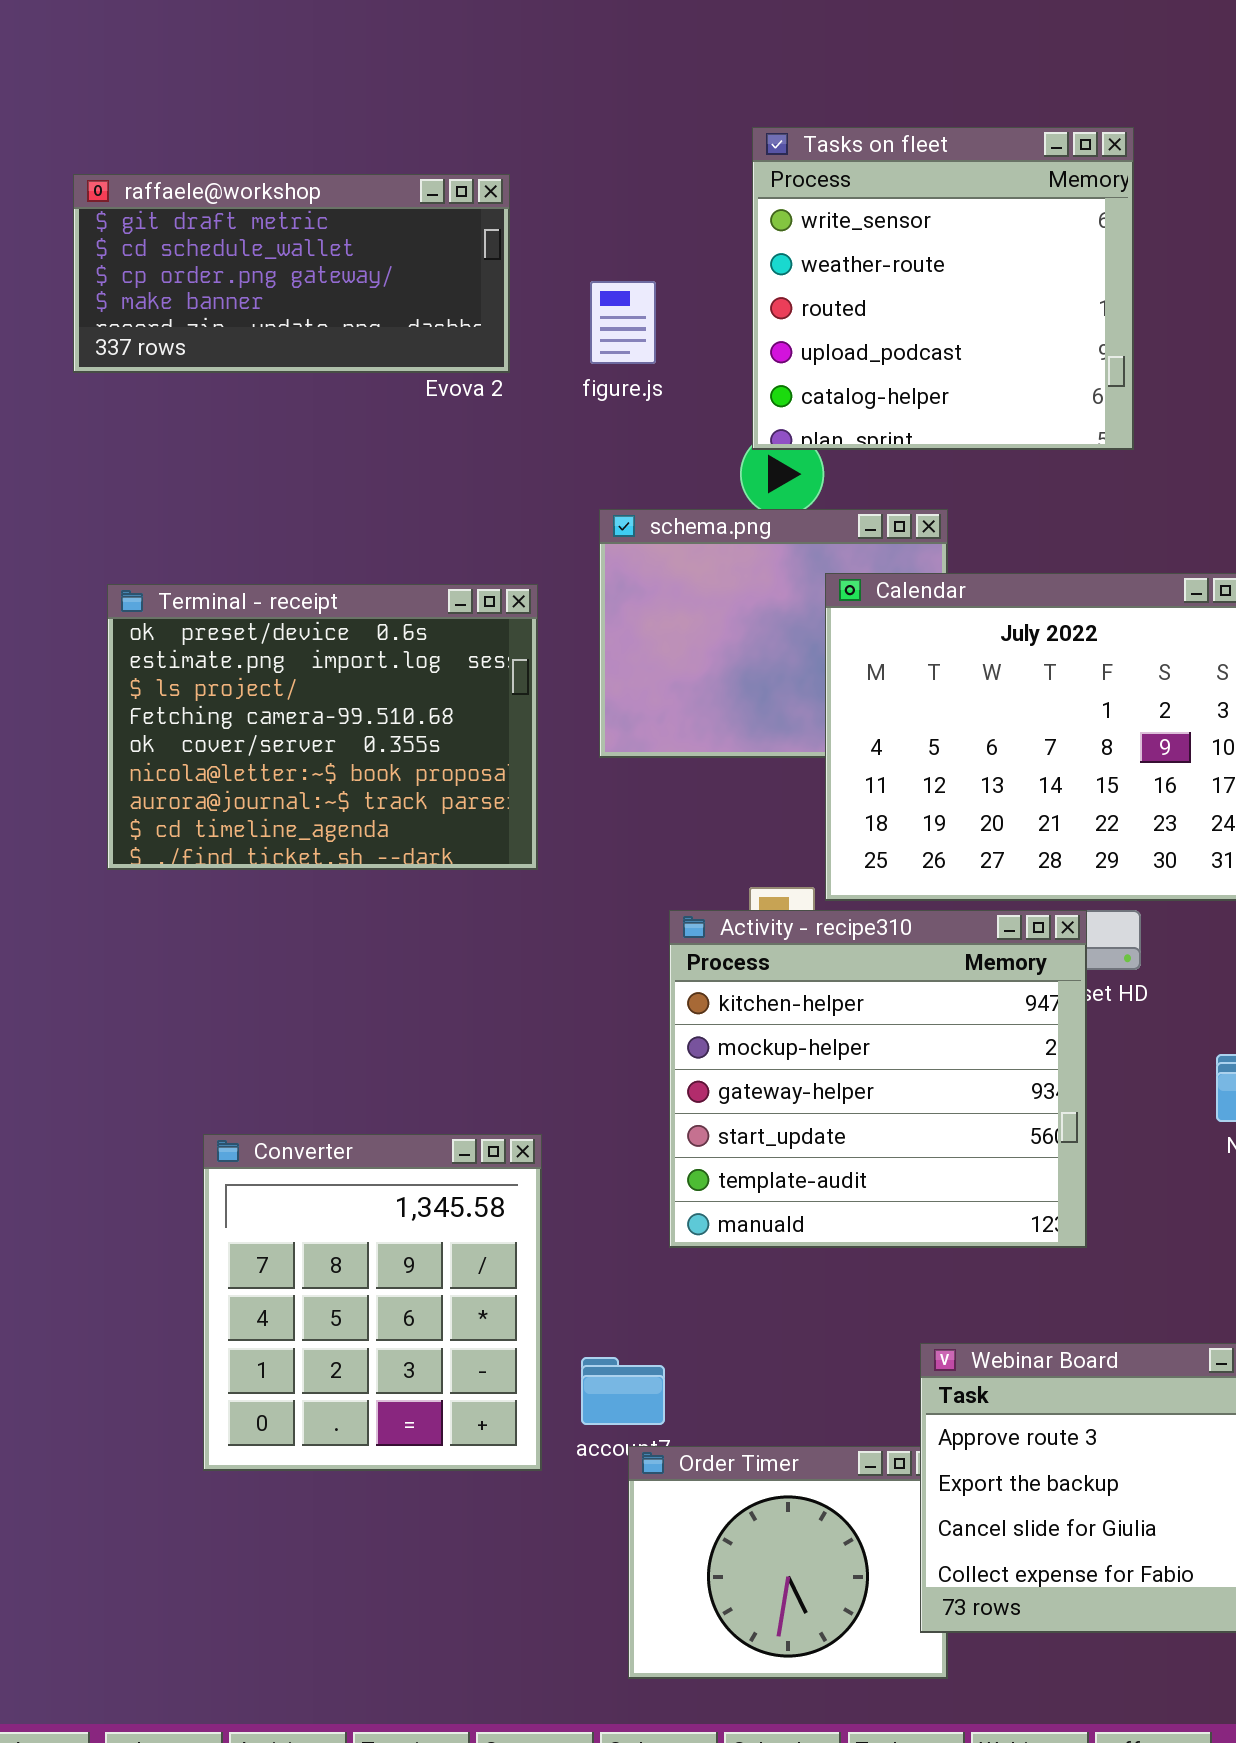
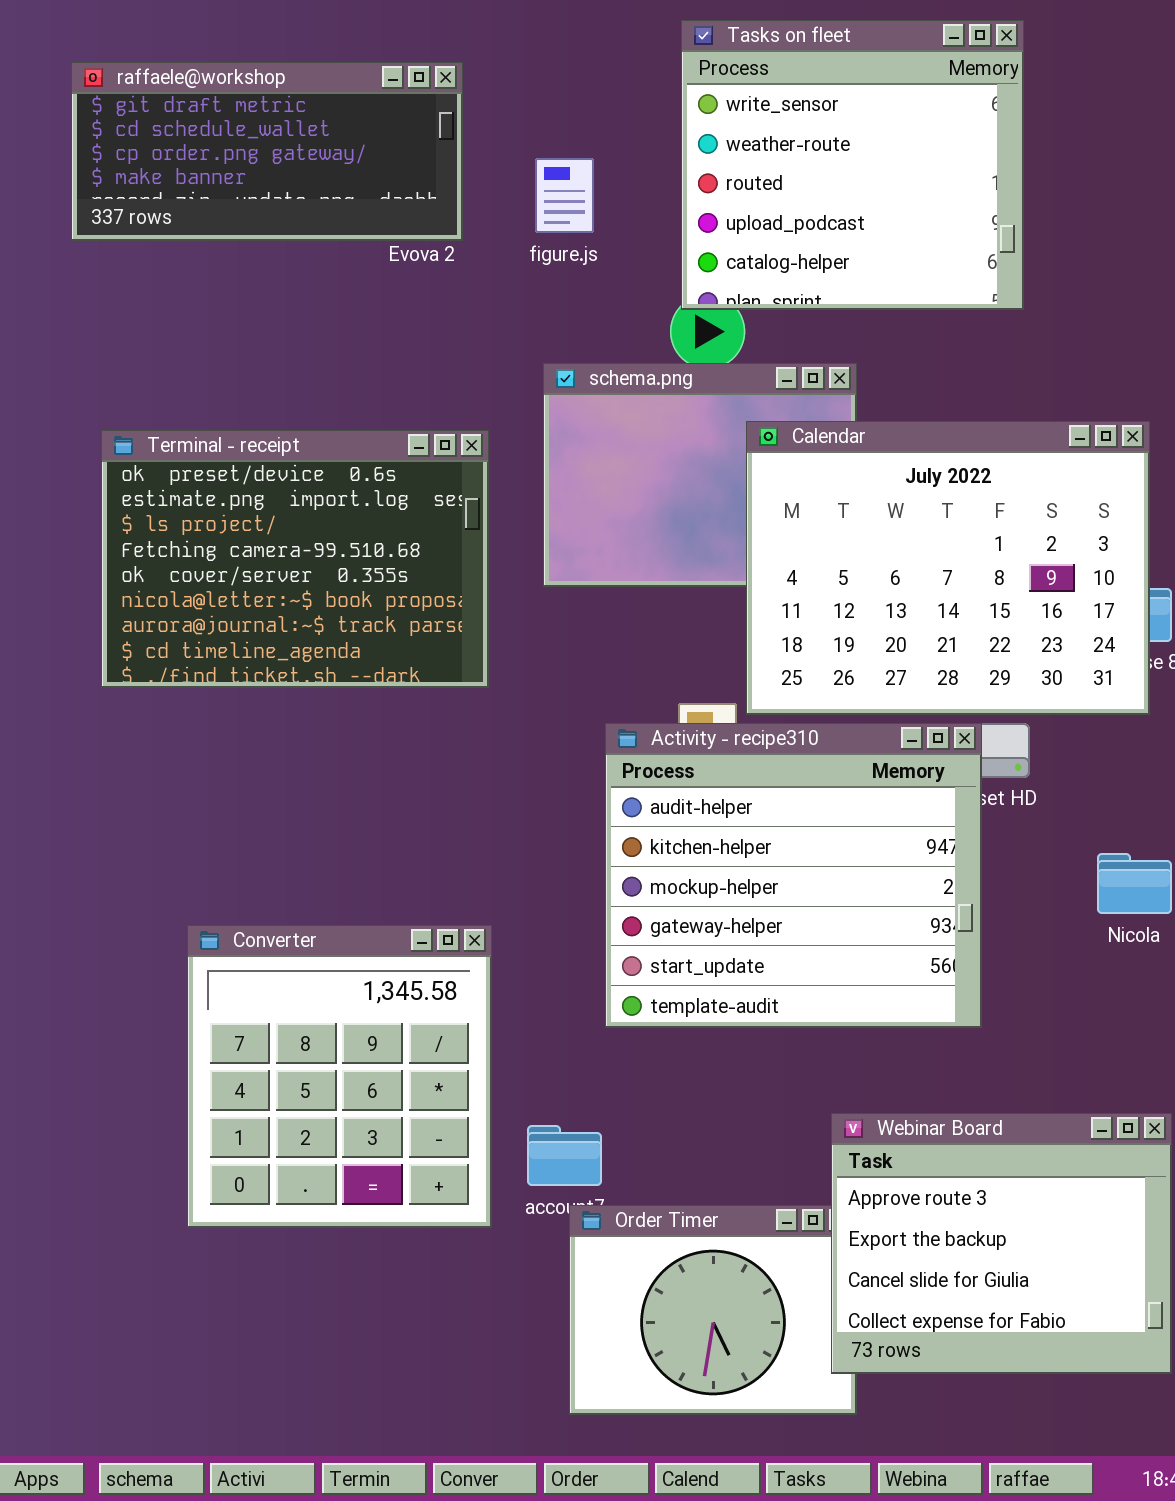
Activity - recipe310: [669,910,1087,1248] -> [605,723,982,1028], scrolled up 1 row

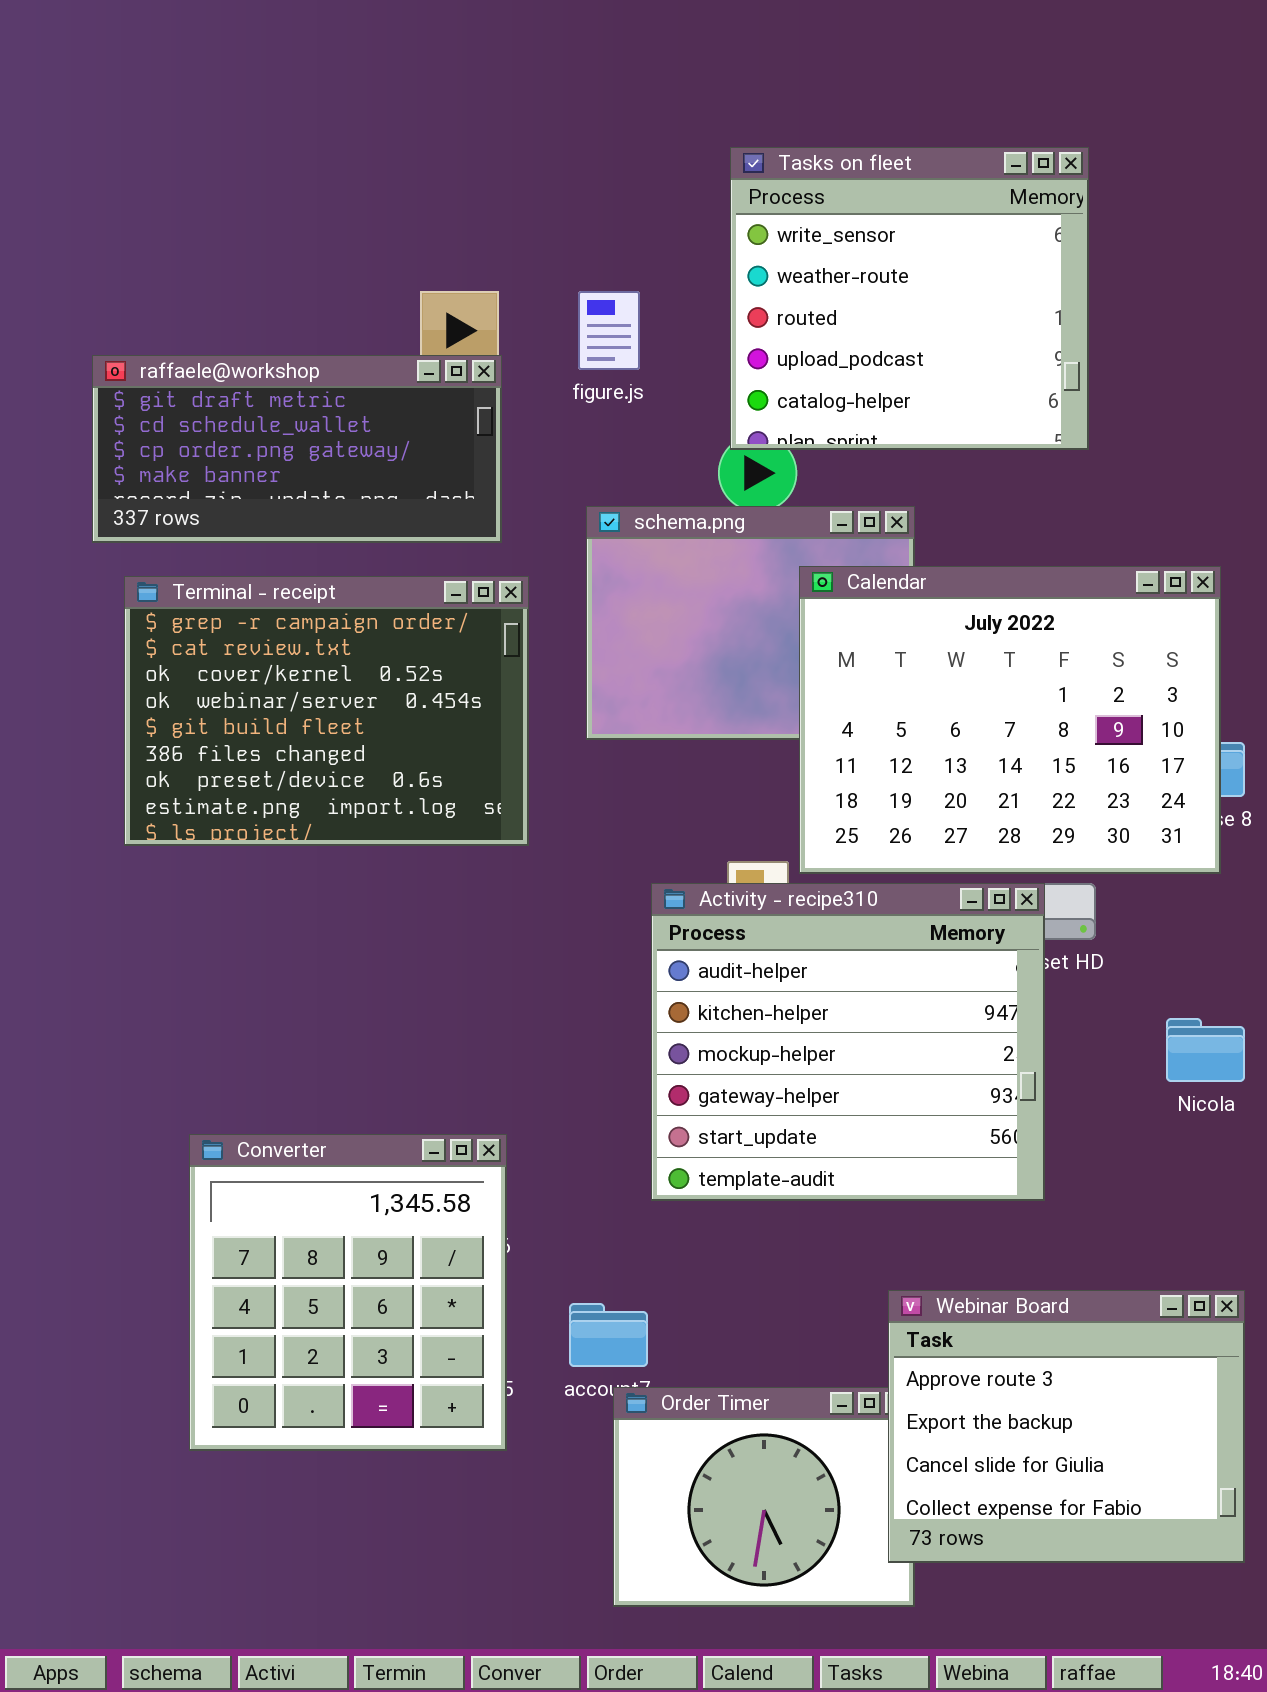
raffaele@workshop: [71,62,463,241] -> [92,355,502,543], moved
Terminal - receipt: [101,430,489,688] -> [124,576,529,846], scrolled up 6 rows
Converter: [187,925,492,1228] -> [189,1134,507,1451], moved

